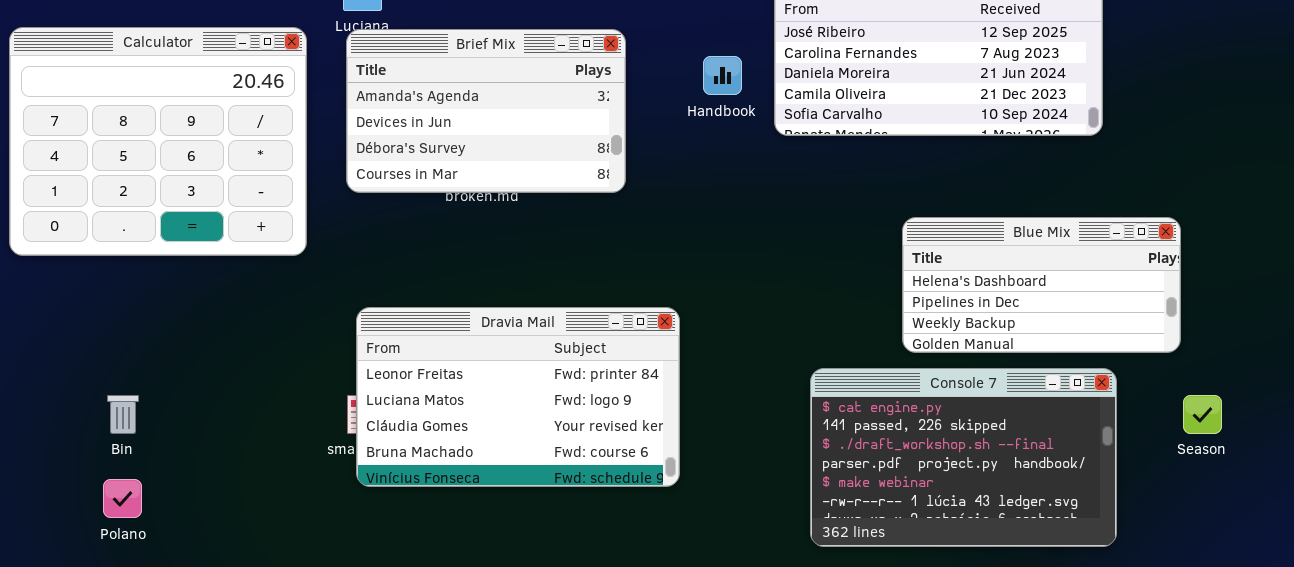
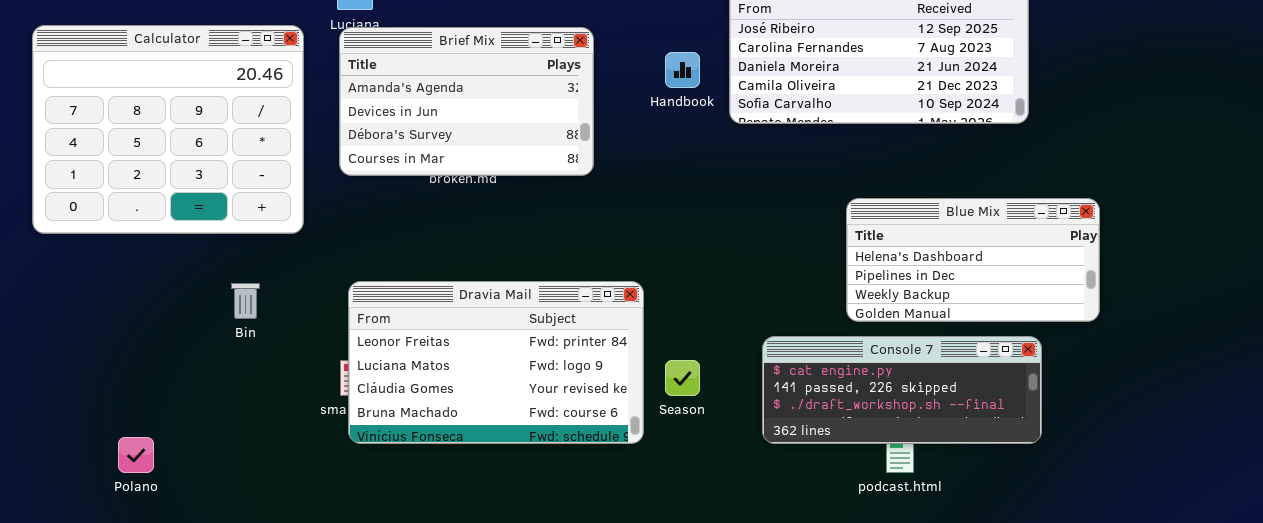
Console 7: [810,368,1117,547] -> [762,336,1042,444], resized
Bin: [107,395,139,434] -> [231,283,260,319], moved
Season: [1183,395,1222,434] -> [665,360,700,396], moved

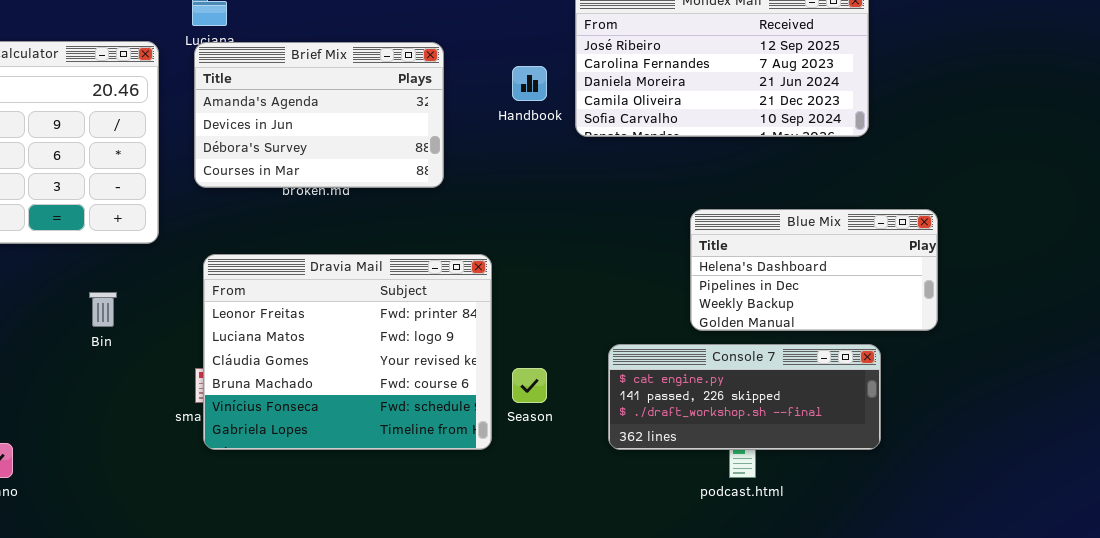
Dravia Mail: [348,281,644,444] -> [203,254,492,450], resized

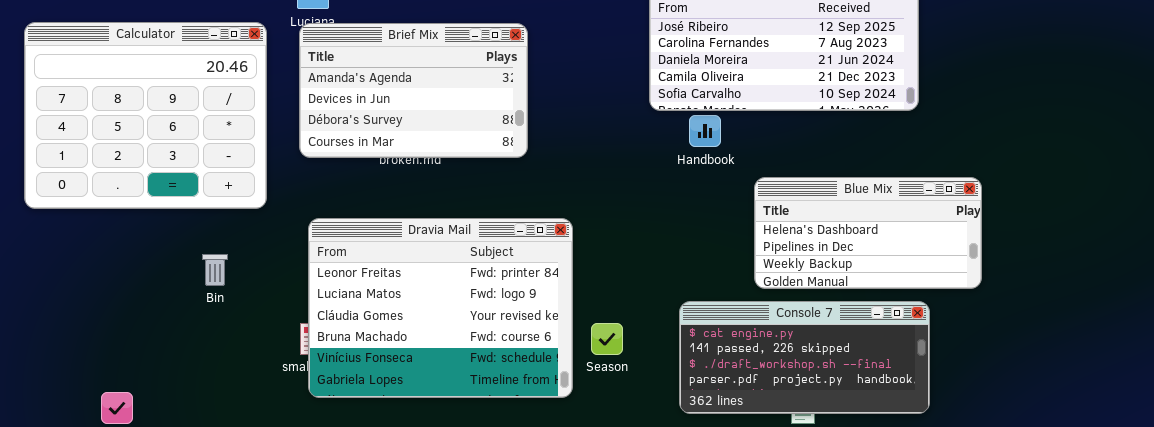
Handbook: [512,66,547,101] -> [689,115,721,147], moved
Console 7: [608,344,881,450] -> [679,301,930,414], resized

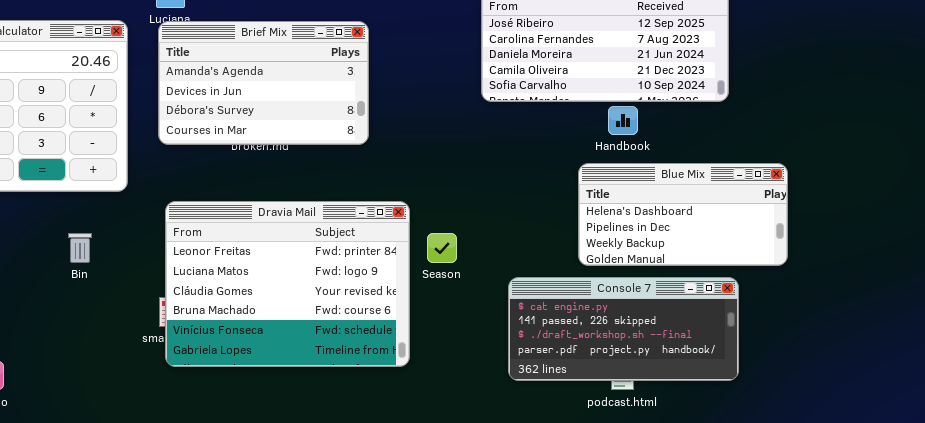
Handbook: [689,115,721,147] -> [608,106,638,135], moved
Season: [591,323,623,355] -> [427,233,457,263], moved

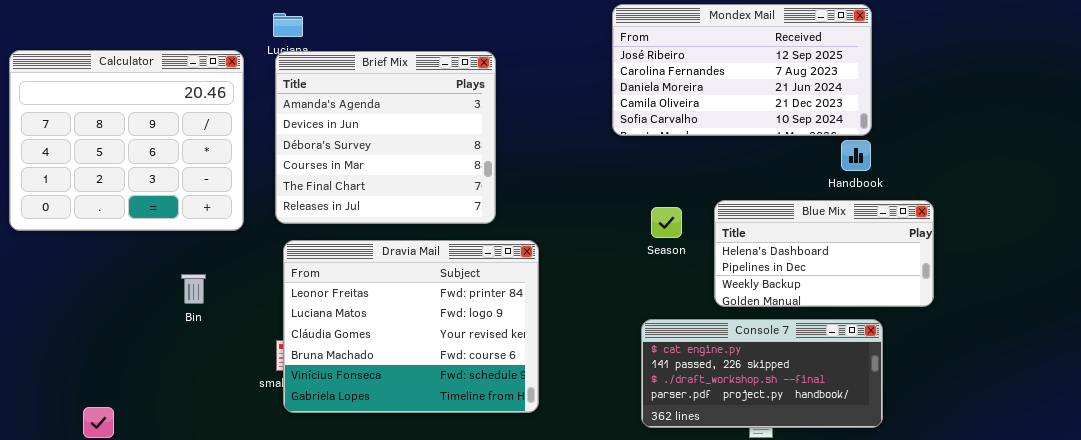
Brief Mix: [158,21,369,145] -> [275,51,496,224], resized
Handbook: [608,106,638,135] -> [841,140,871,171], moved
Season: [427,233,457,263] -> [651,207,682,238], moved

